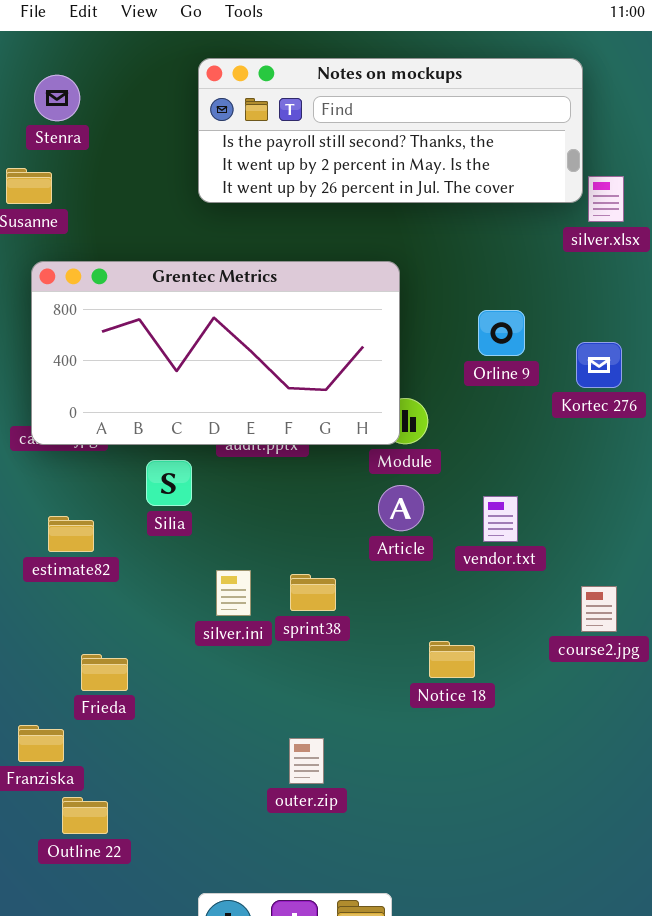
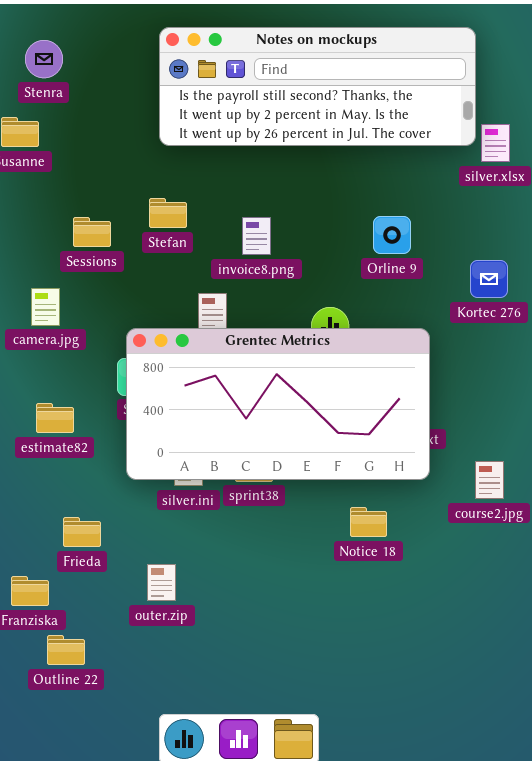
Grentec Metrics: [31,261,400,445] -> [126,328,430,480], moved
Orline 9: [478,310,525,356] -> [373,216,411,254], moved
outer.zip: [289,738,324,784] -> [147,564,176,601], moved

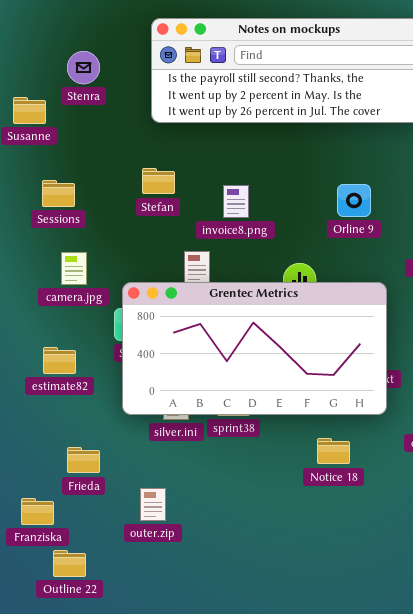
Stenra: [25,40,63,78] -> [67,51,100,84], moved
Sessions: [73,217,111,247] -> [42,180,75,207], moved
camera.jpg: [31,288,60,326] -> [61,252,87,285], moved

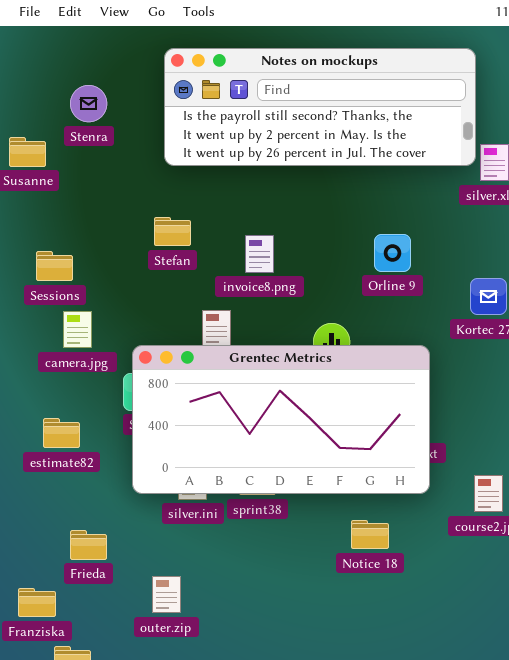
Sessions: [42,180,75,207] -> [36,251,73,281], moved

